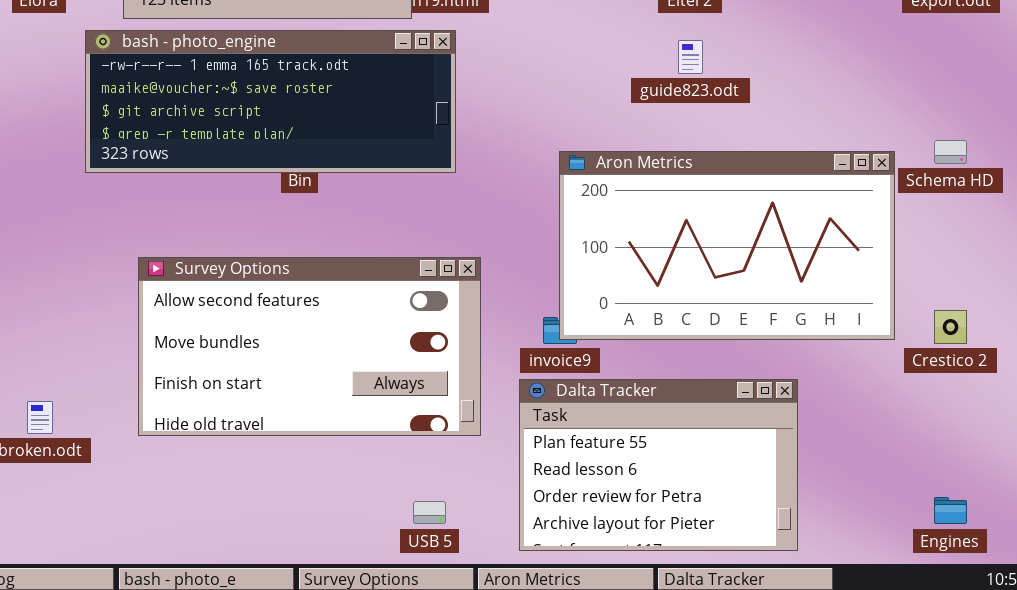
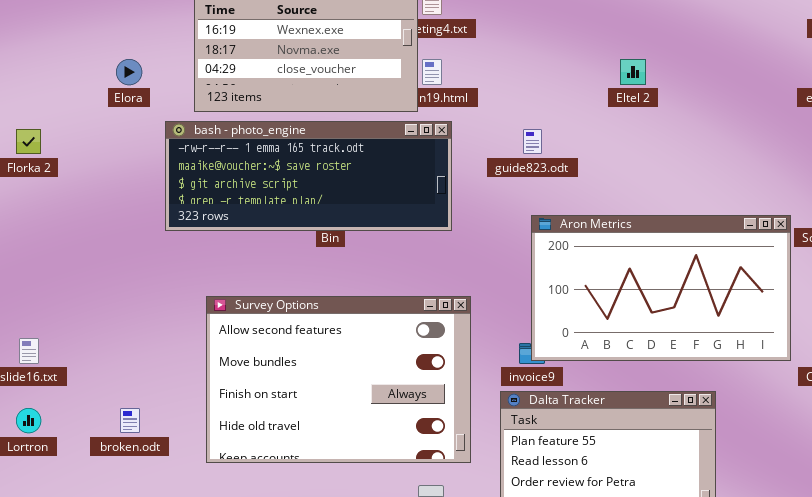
guide823.odt: [678,40,703,74] -> [523,129,542,154], moved
Survey Options: [138,257,481,436] -> [206,296,471,463], resized

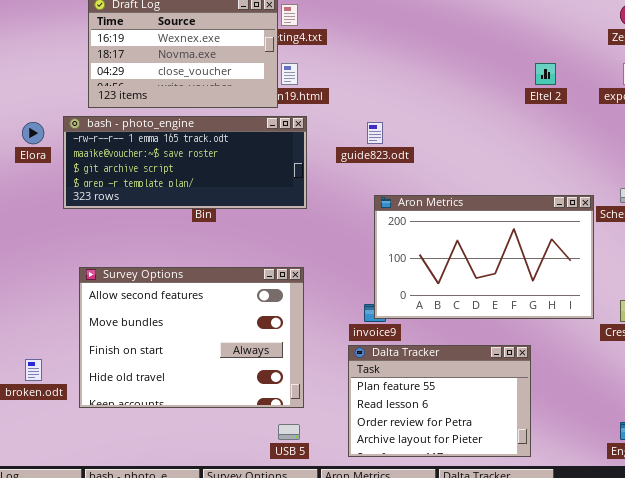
Elora: [116,59,142,85] -> [22,122,44,144], moved
Eltel 2: [620,59,646,85] -> [535,63,556,85], moved
Survey Options: [206,296,471,463] -> [79,267,304,408], moved

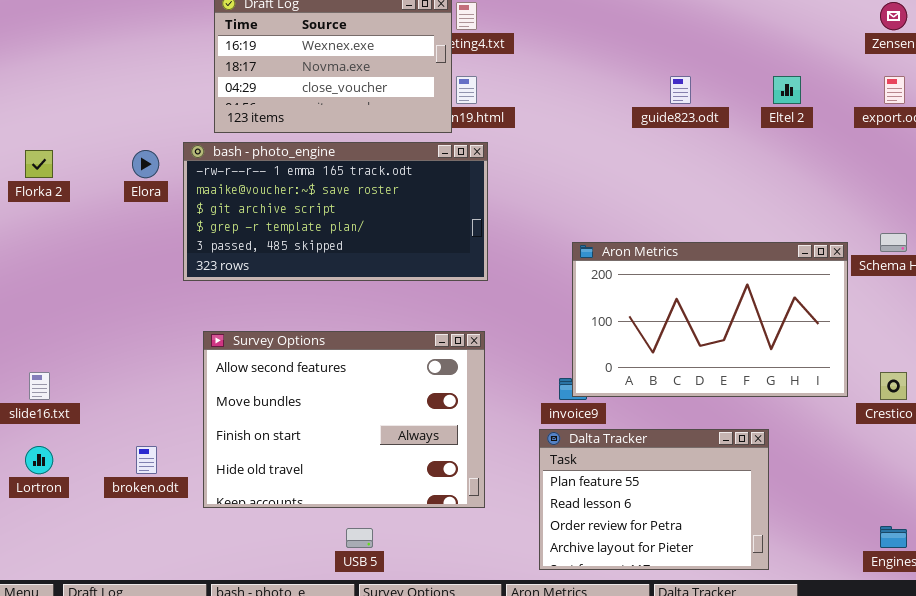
bash - photo_engine: [63,116,307,209] -> [183,142,488,281], resized
guide823.odt: [367,122,383,144] -> [670,76,691,104], moved
USB 5: [278,424,300,440] -> [346,528,373,548], moved

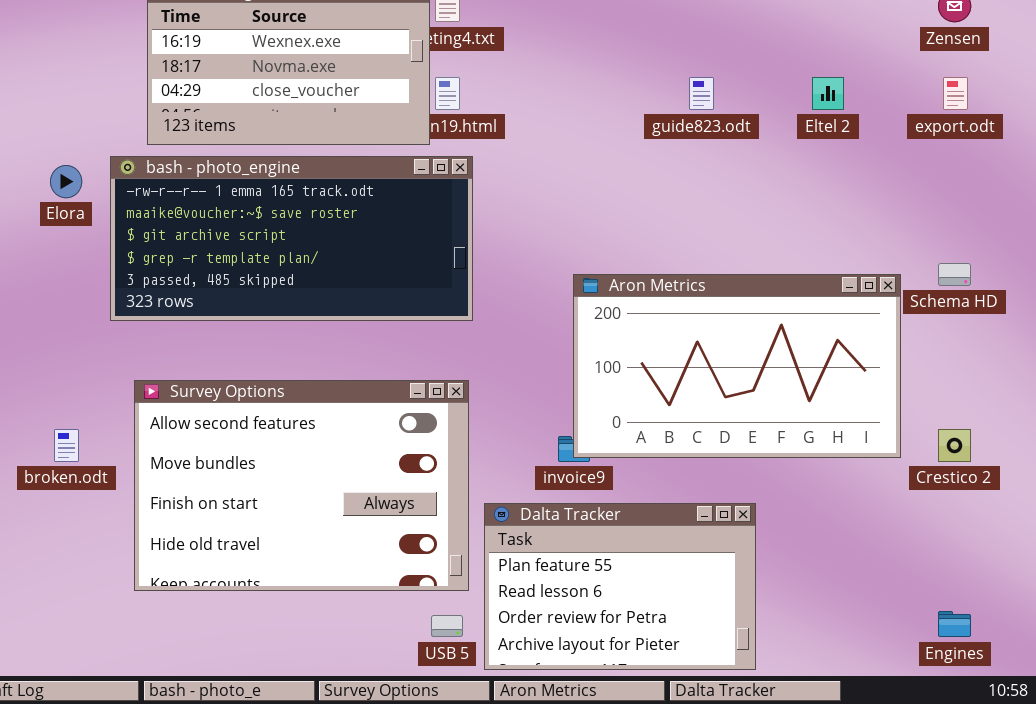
Dalta Tracker: [539,429,769,570] -> [484,503,756,670], moved
broken.odt: [136,446,157,474] -> [54,429,79,462], moved
USB 5: [346,528,373,548] -> [431,615,463,637], moved

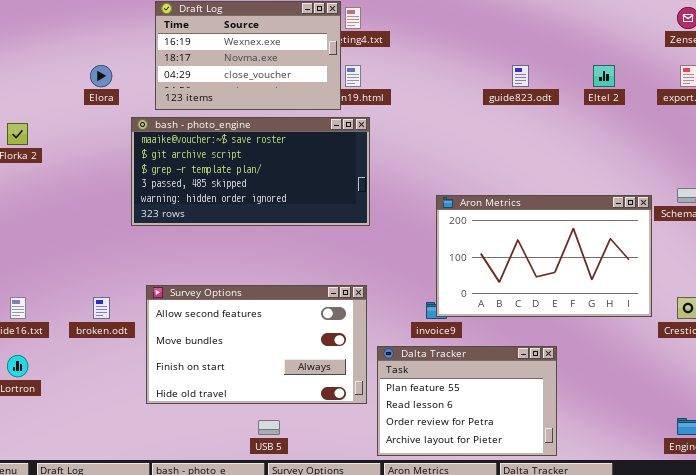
bash - photo_engine: [110,156,473,321] -> [131,117,370,226], scrolled down 1 row
Elora: [50,165,82,198] -> [90,65,112,87], moved
Survey Options: [134,380,469,591] -> [146,285,367,404], resized
USB 5: [431,615,463,637] -> [258,420,280,435], moved

